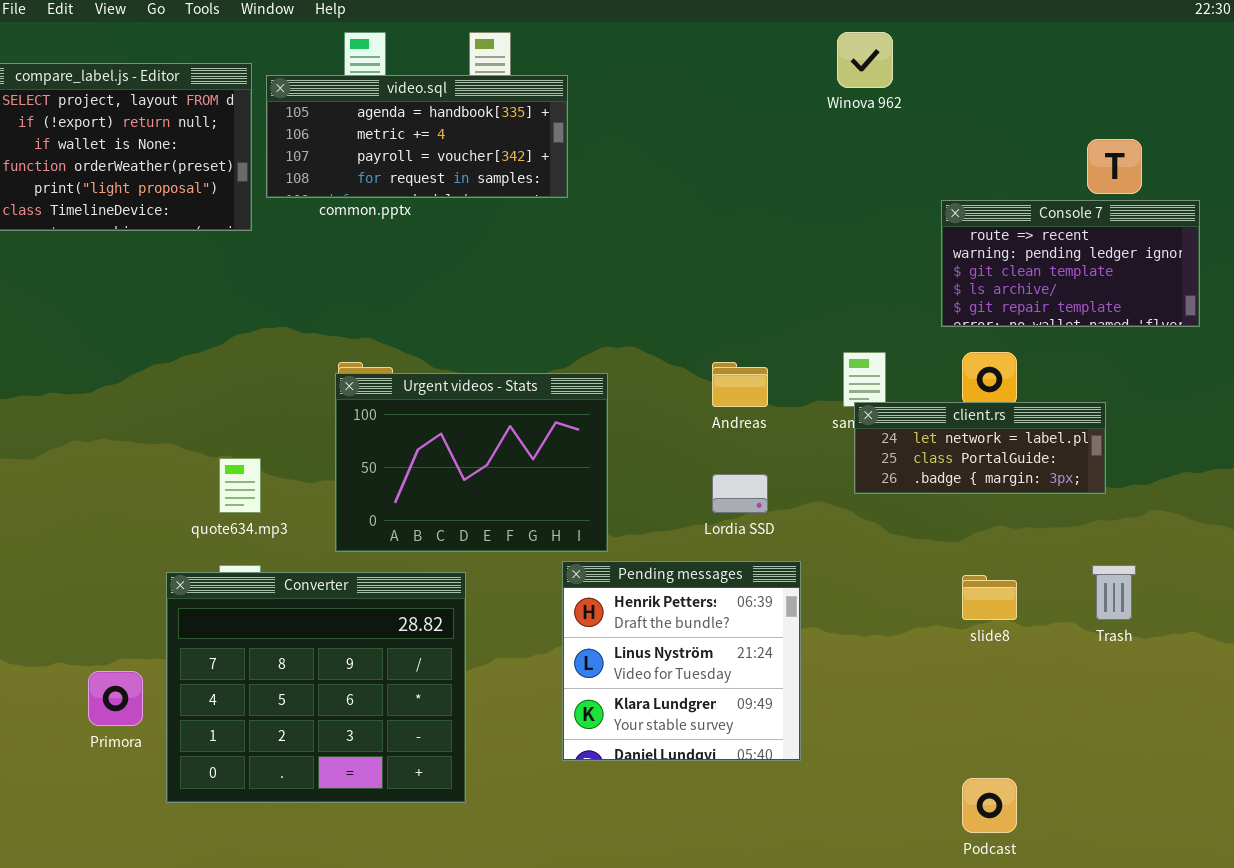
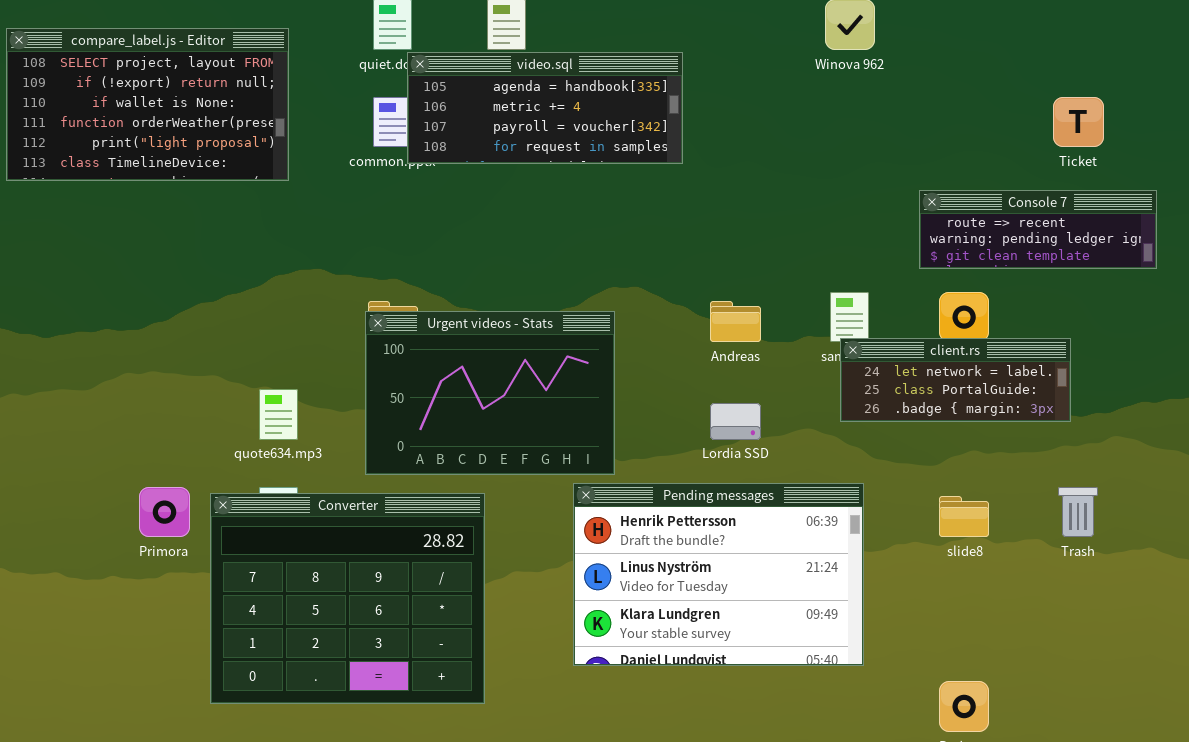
video.sql: [266,75,568,198] -> [407,52,683,164], moved
Console 7: [941,200,1200,327] -> [919,190,1157,269], resized
Pending messages: [562,561,801,761] -> [573,483,864,666], resized
Primora: [88,671,143,726] -> [139,487,190,537], moved

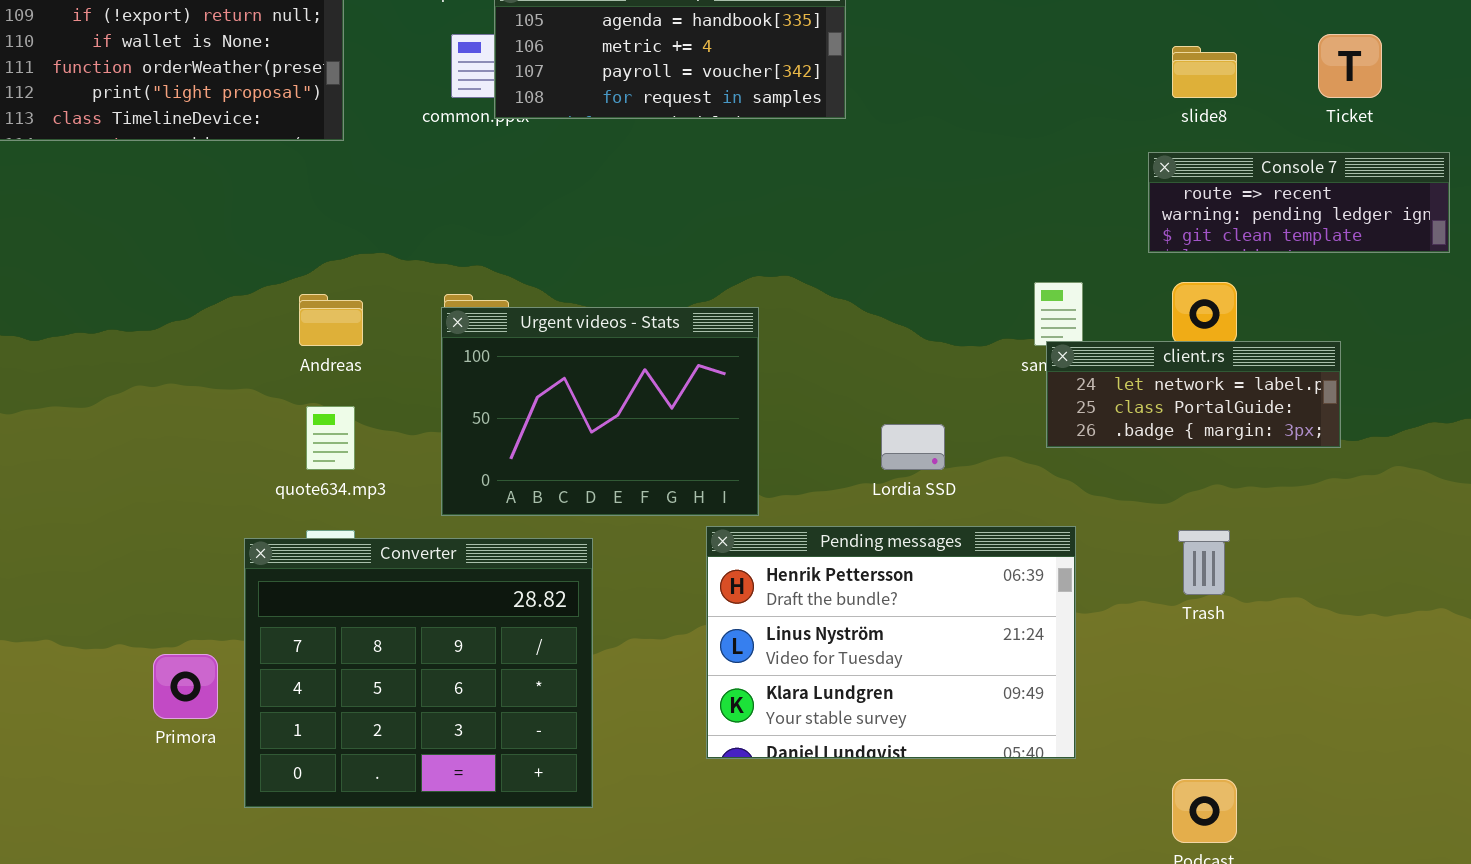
Andreas: [710,301,761,342] -> [299,294,363,346], moved
Primora: [139,487,190,537] -> [153,654,218,719], moved
Trash: [1058,487,1098,537] -> [1178,530,1230,595], moved
slide8: [939,496,989,537] -> [1172,46,1237,98], moved

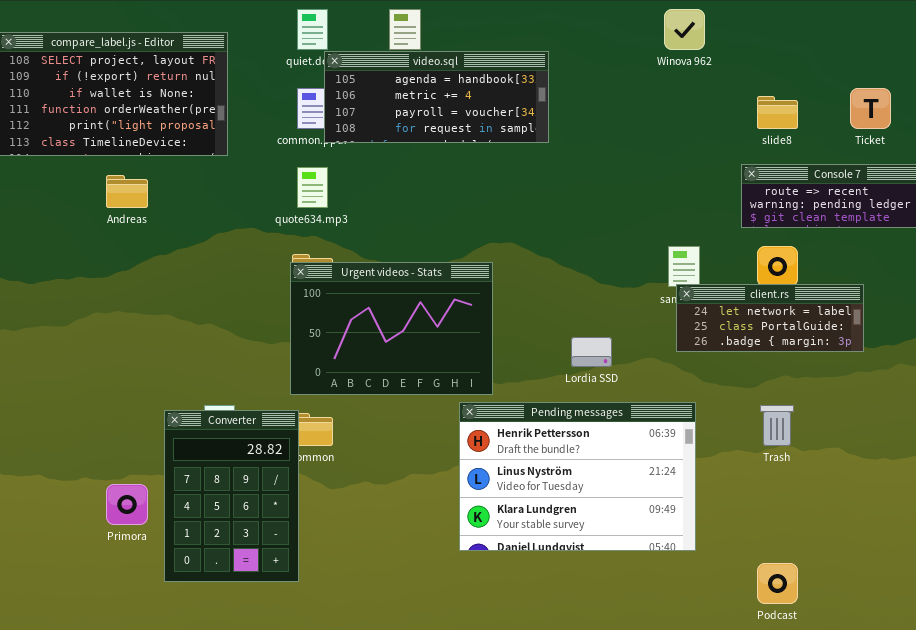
Andreas: [299,294,363,346] -> [106,175,148,208], moved
quote634.mp3: [306,406,355,470] -> [297,167,328,208], moved
Converter: [244,538,593,808] -> [164,410,299,582], resized

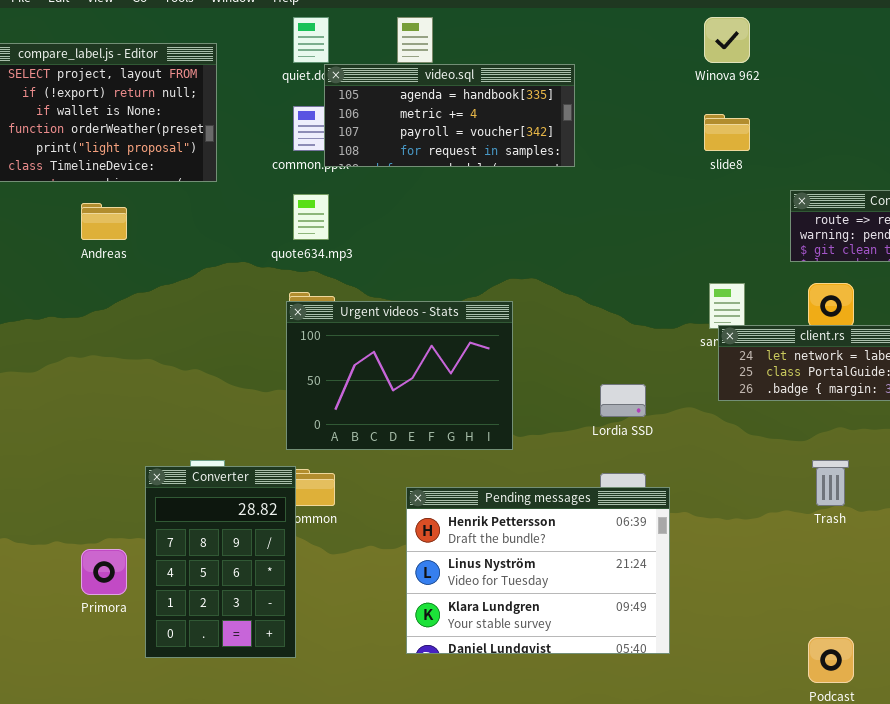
slide8: [757,96,798,129] -> [704,114,750,151], moved
Pending messages: [459,402,696,551] -> [406,487,670,654], moved

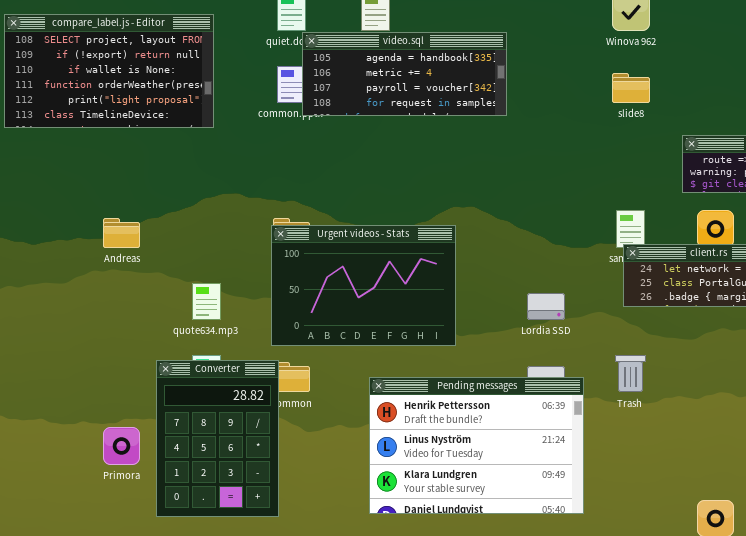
quote634.mp3: [293,194,329,240] -> [192,283,221,320], moved
Andreas: [81,203,127,240] -> [103,218,140,248], moved
Trash: [812,460,849,506] -> [615,355,646,392], moved

